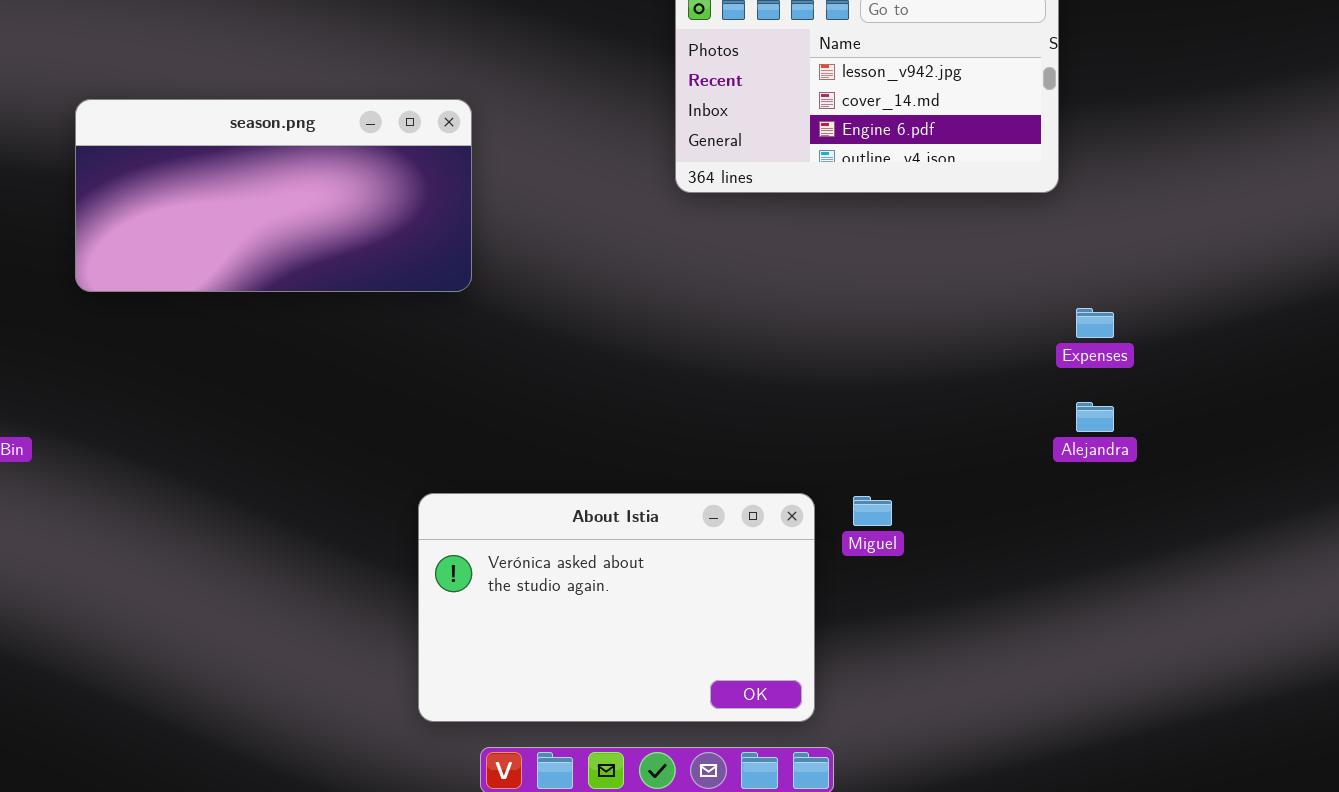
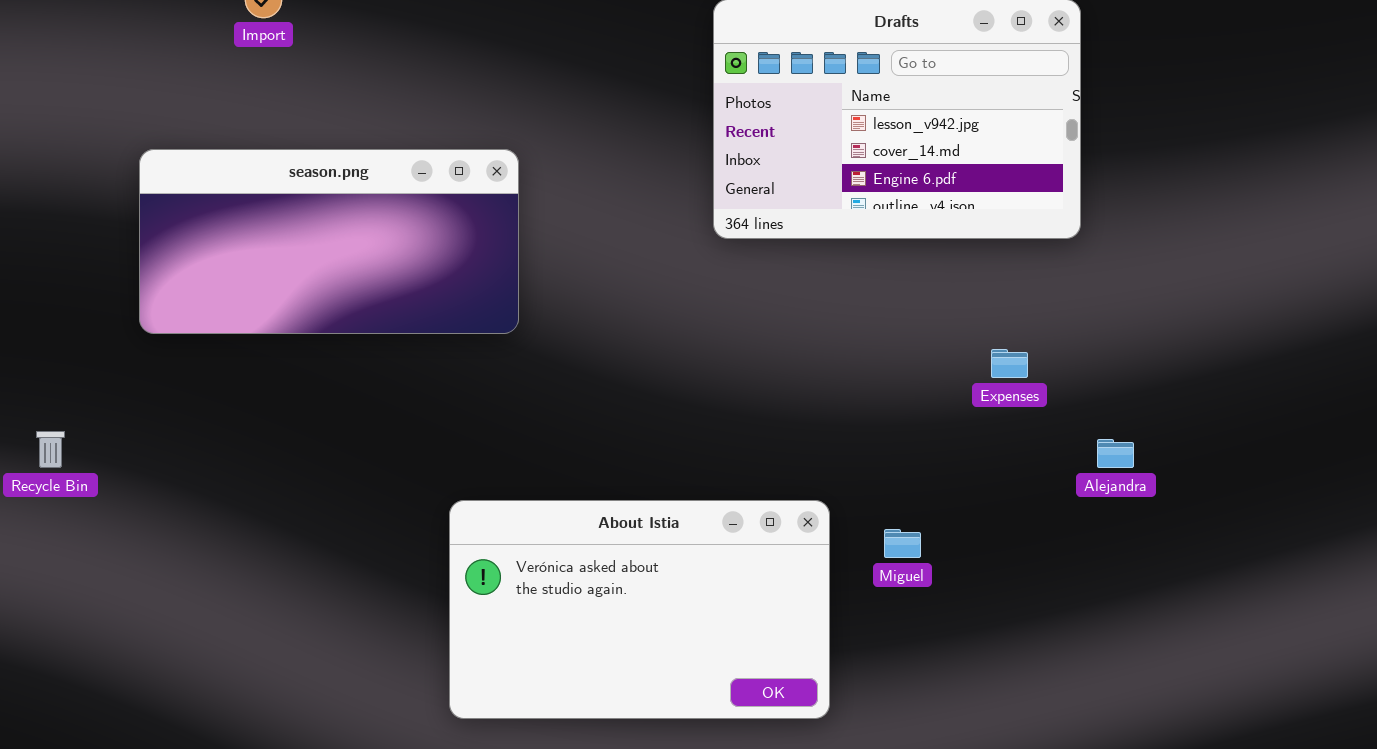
Expenses: [1076,308,1114,338] -> [991,349,1028,378], moved
About Istia: [418,493,815,722] -> [449,500,830,719], moved

